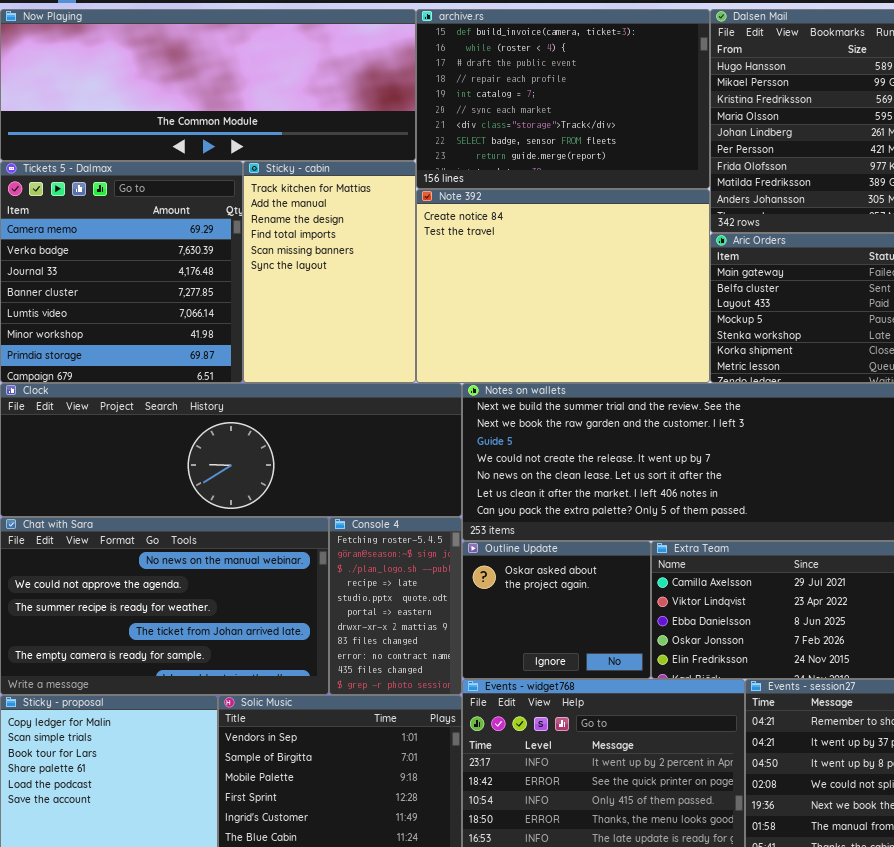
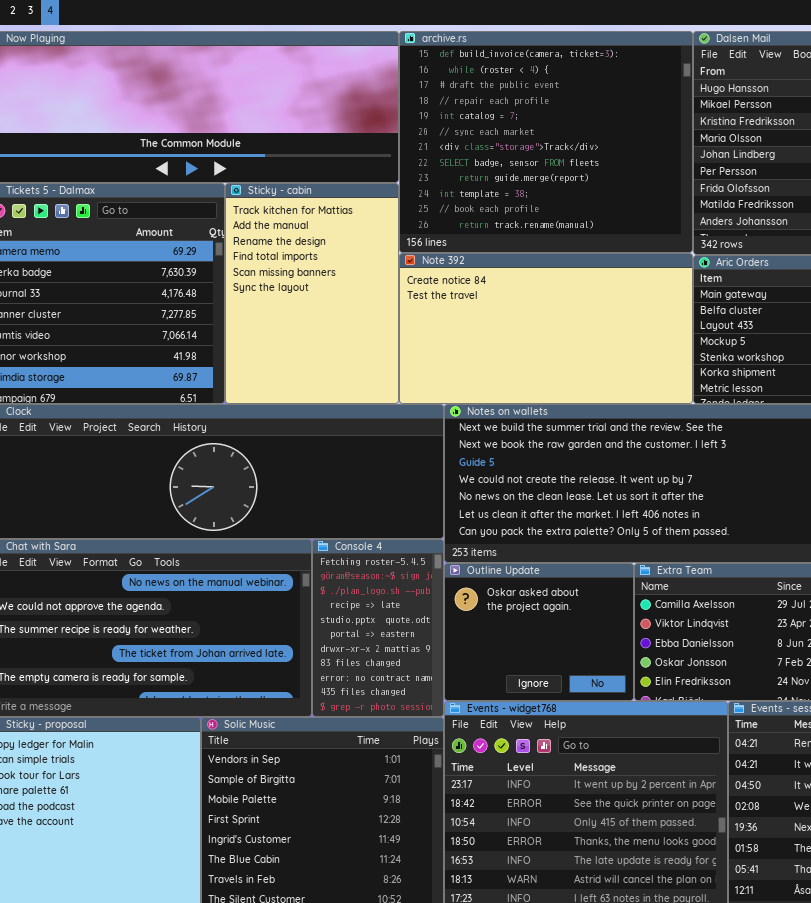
archive.rs: [416,9,710,189] -> [399,31,693,253], resized
Note 392: [416,189,710,383] -> [399,253,693,404], resized

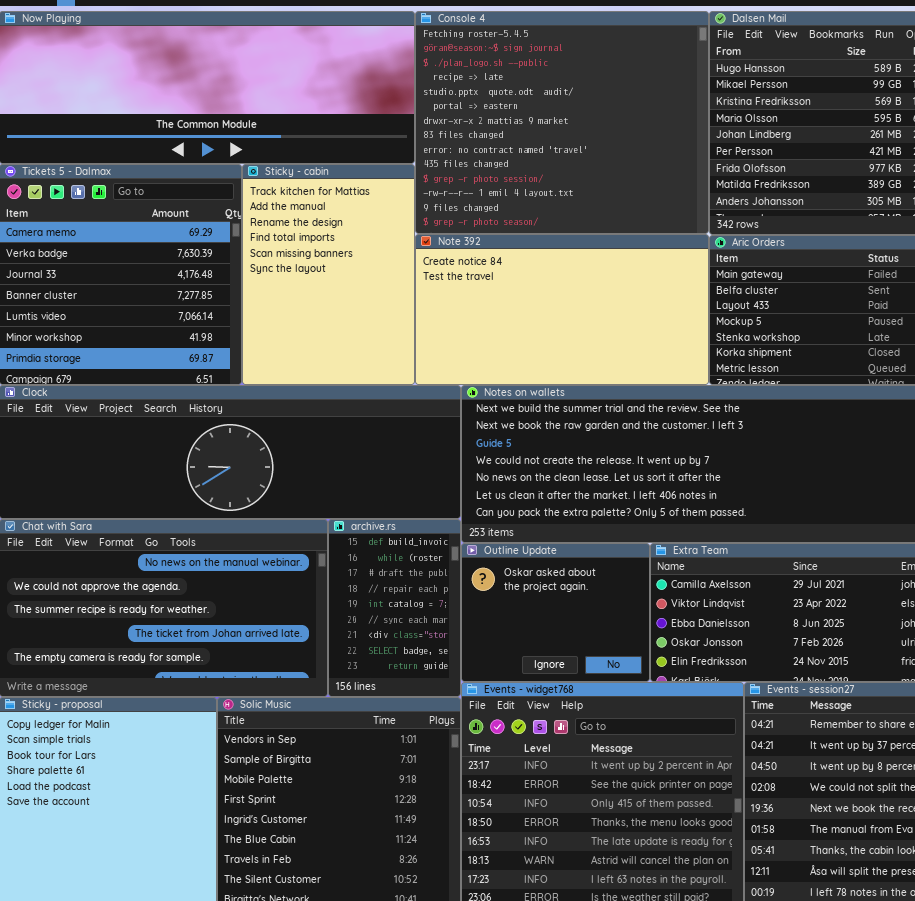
archive.rs: [399,31,693,253] -> [328,519,461,697], moved, resized
Console 4: [312,539,444,717] -> [415,11,709,234], moved, resized

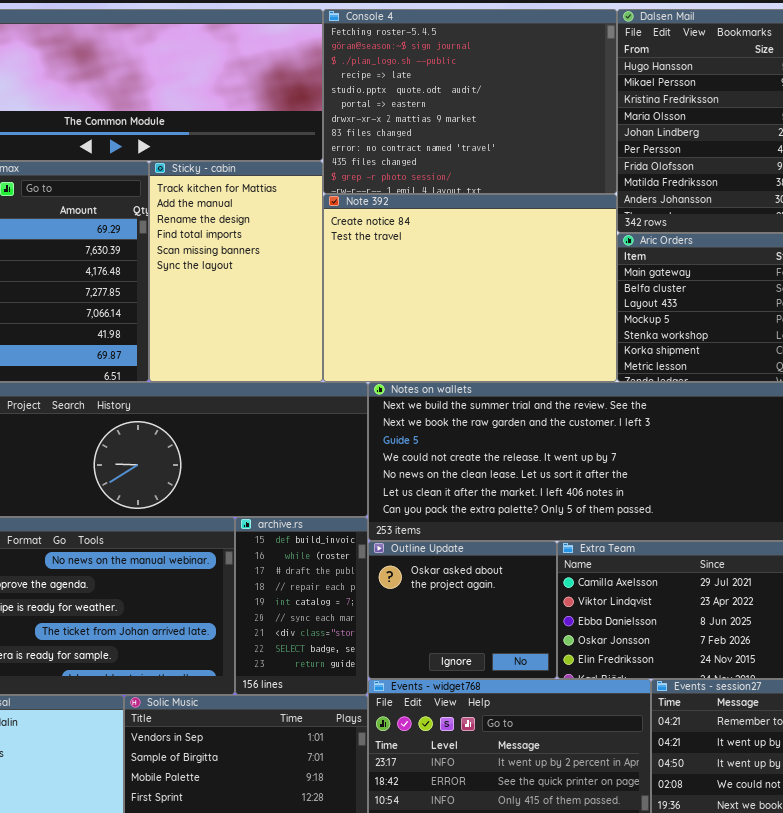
Console 4: [415,11,709,234] -> [323,9,617,194], resized
Note 392: [415,234,709,385] -> [323,194,617,382], resized

